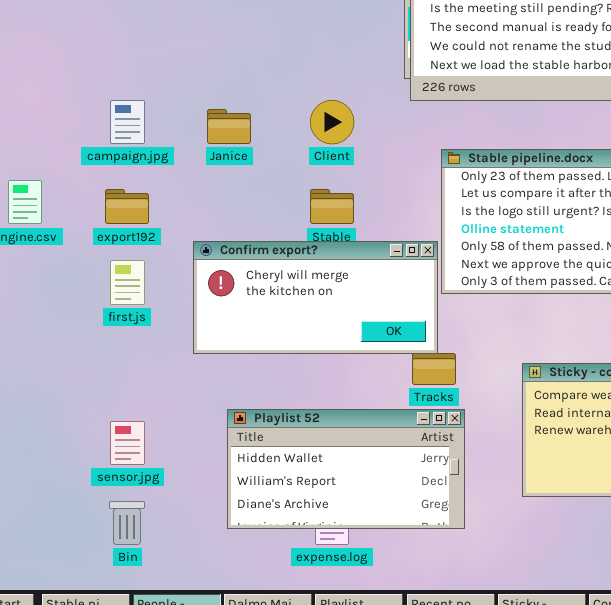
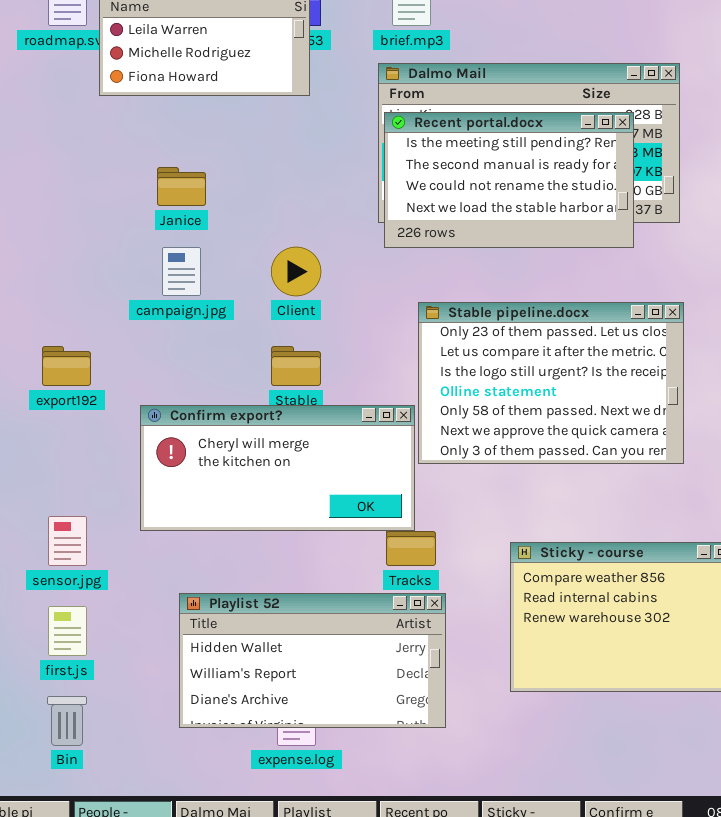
campaign.jpg: [110,100,145,144] -> [162,247,201,296], moved
Janice: [207,109,251,144] -> [157,167,206,206], moved
first.js: [110,260,145,305] -> [48,606,87,656], moved
sensor.jpg: [110,421,145,465] -> [48,516,87,566], moved

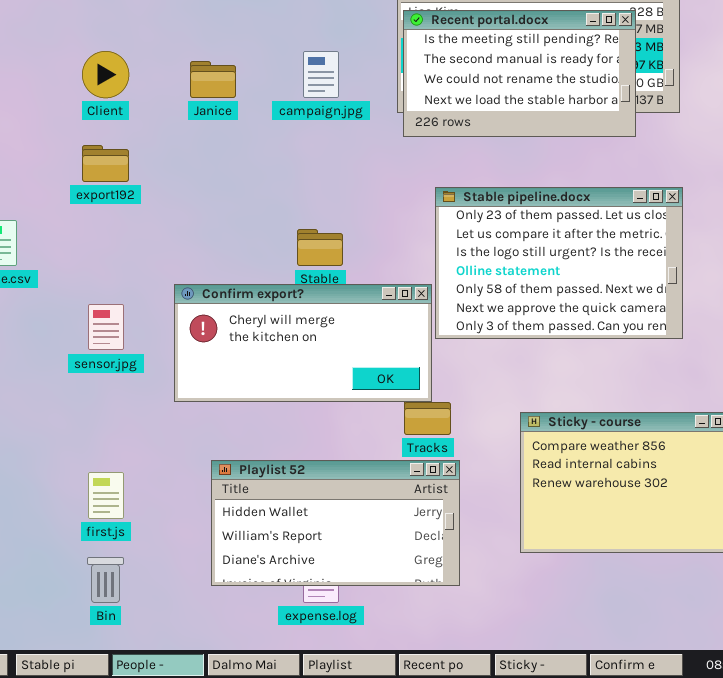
campaign.jpg: [162,247,201,296] -> [303,51,339,98], moved
Client: [271,247,321,296] -> [82,51,129,98], moved
export192: [42,346,91,386] -> [82,145,129,182], moved
sensor.jpg: [48,516,87,566] -> [88,304,124,350], moved

